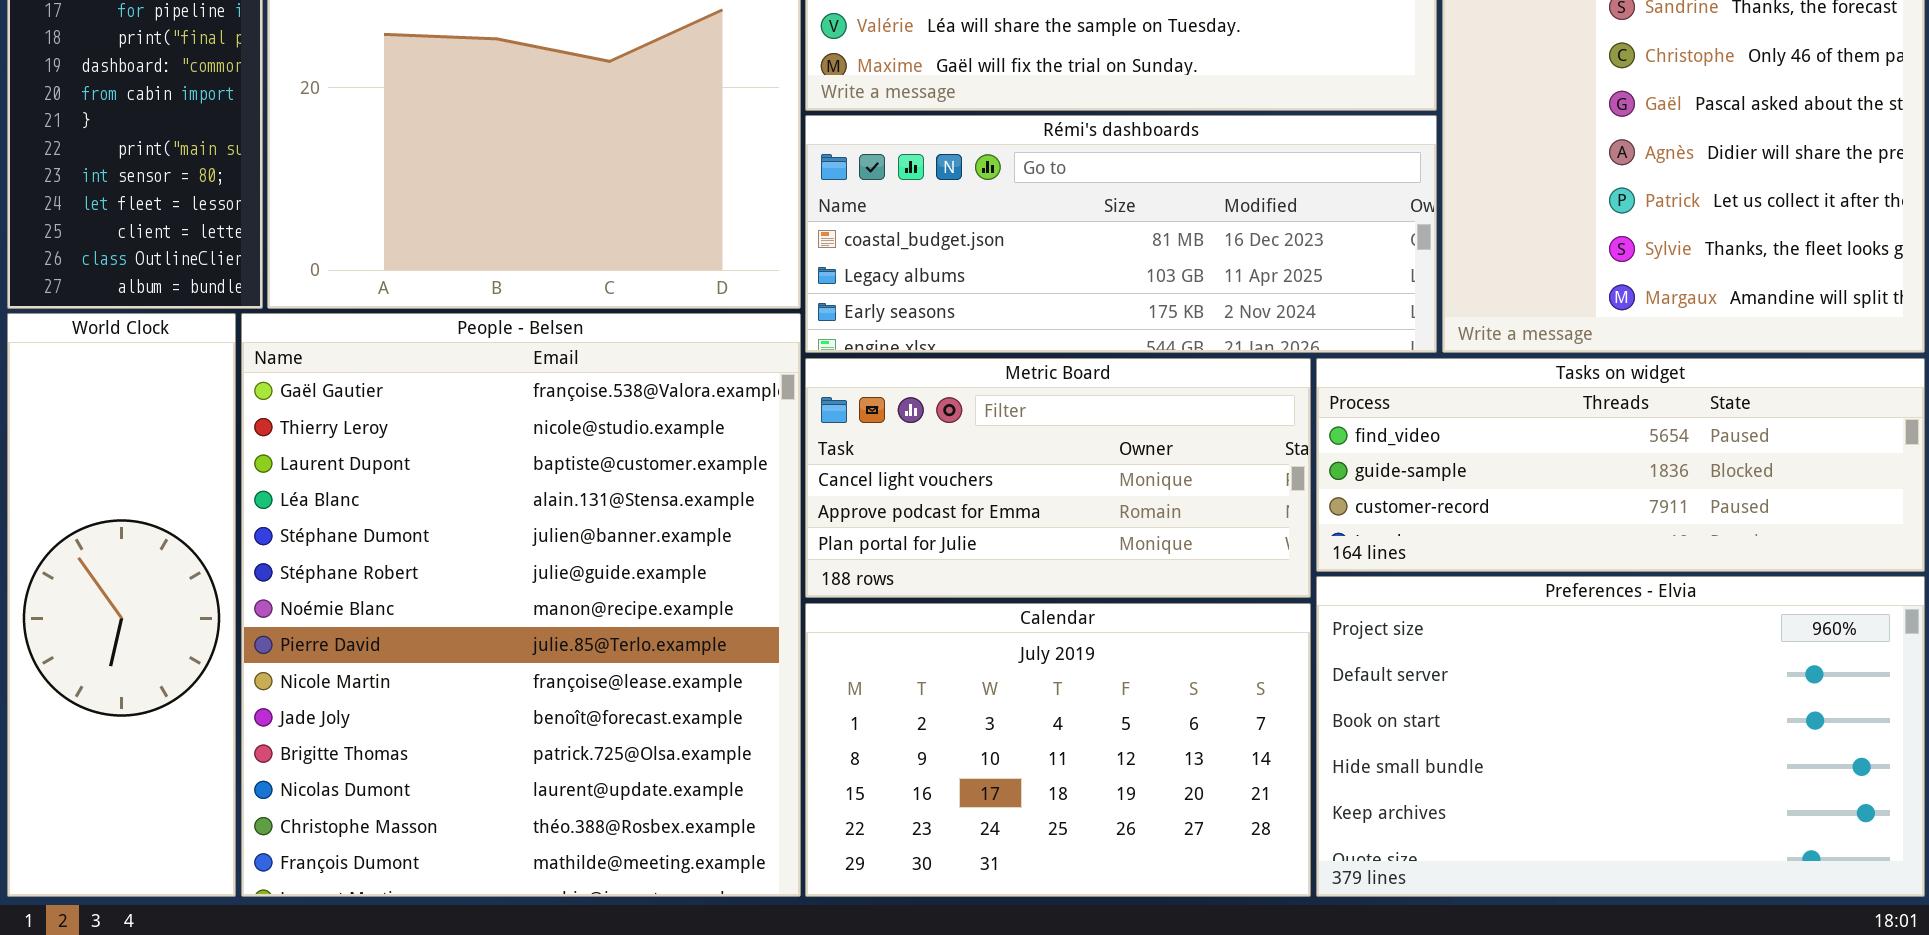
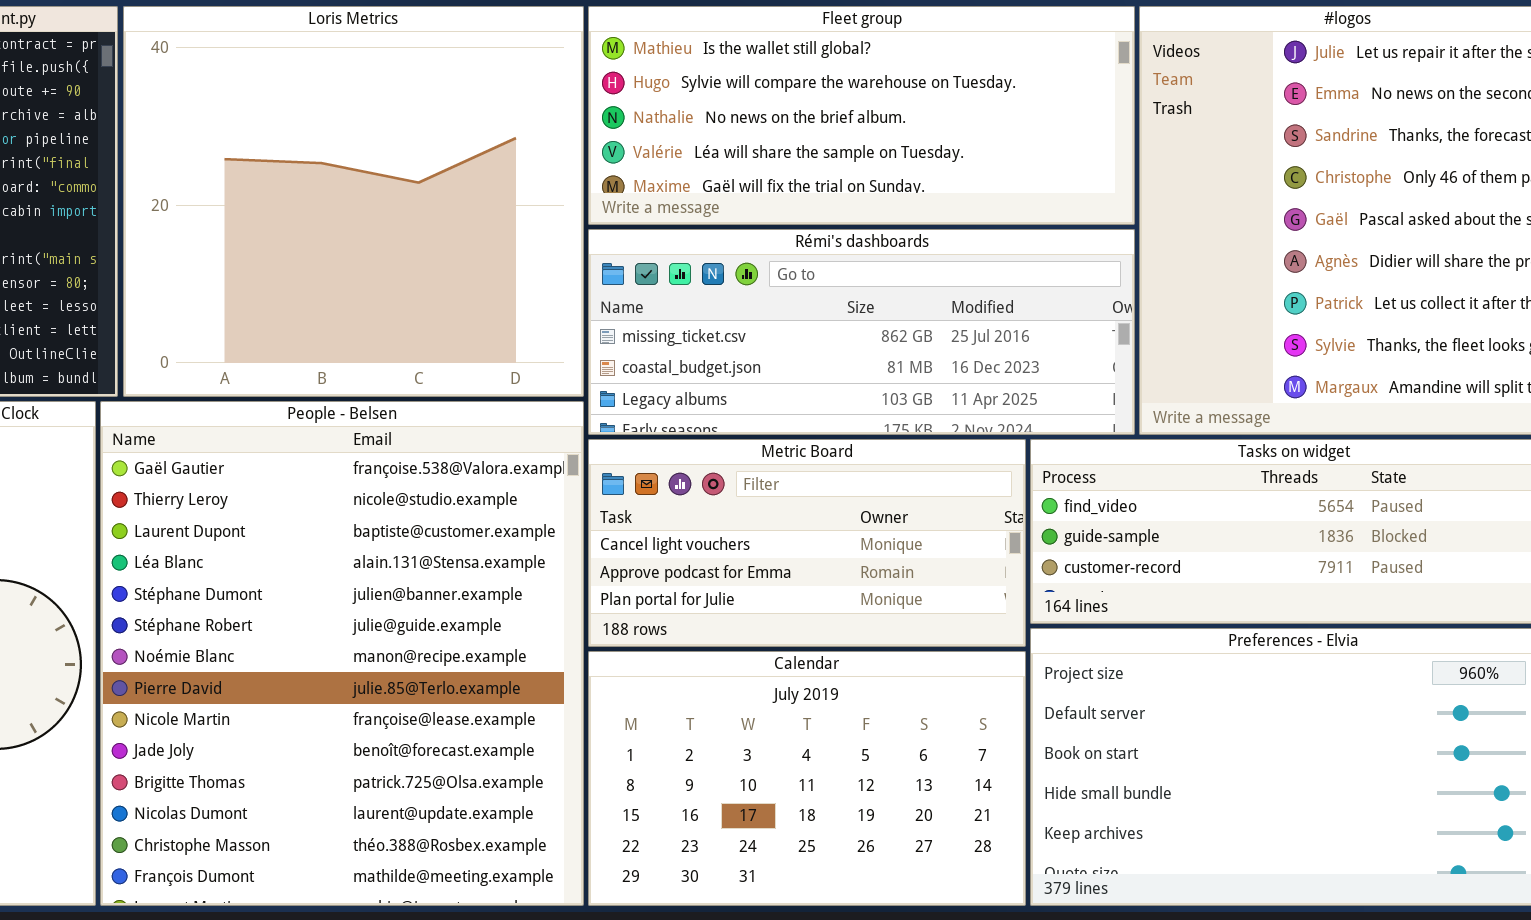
Rémi's dashboards: [805,115,1437,353] -> [588,229,1135,435], scrolled up 1 row

